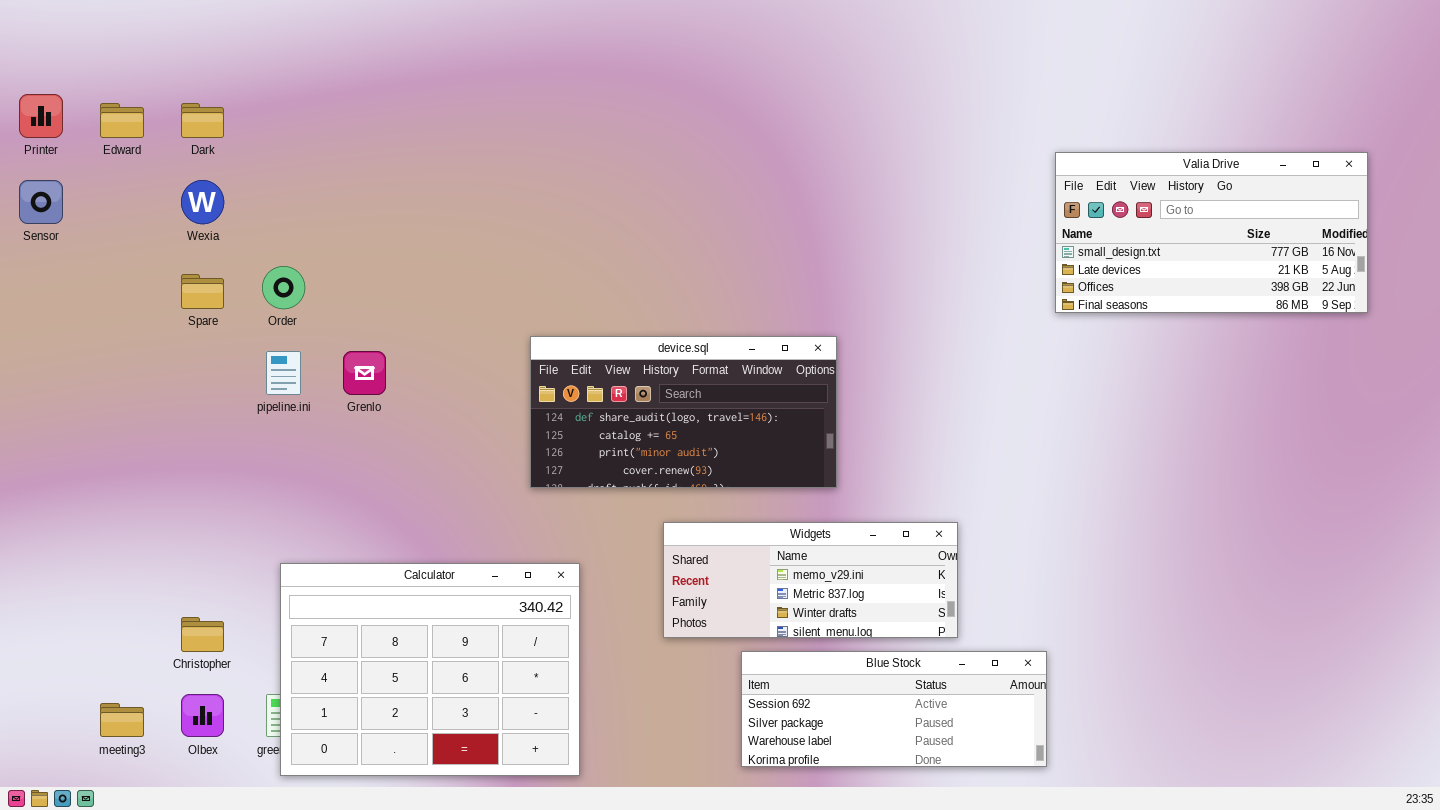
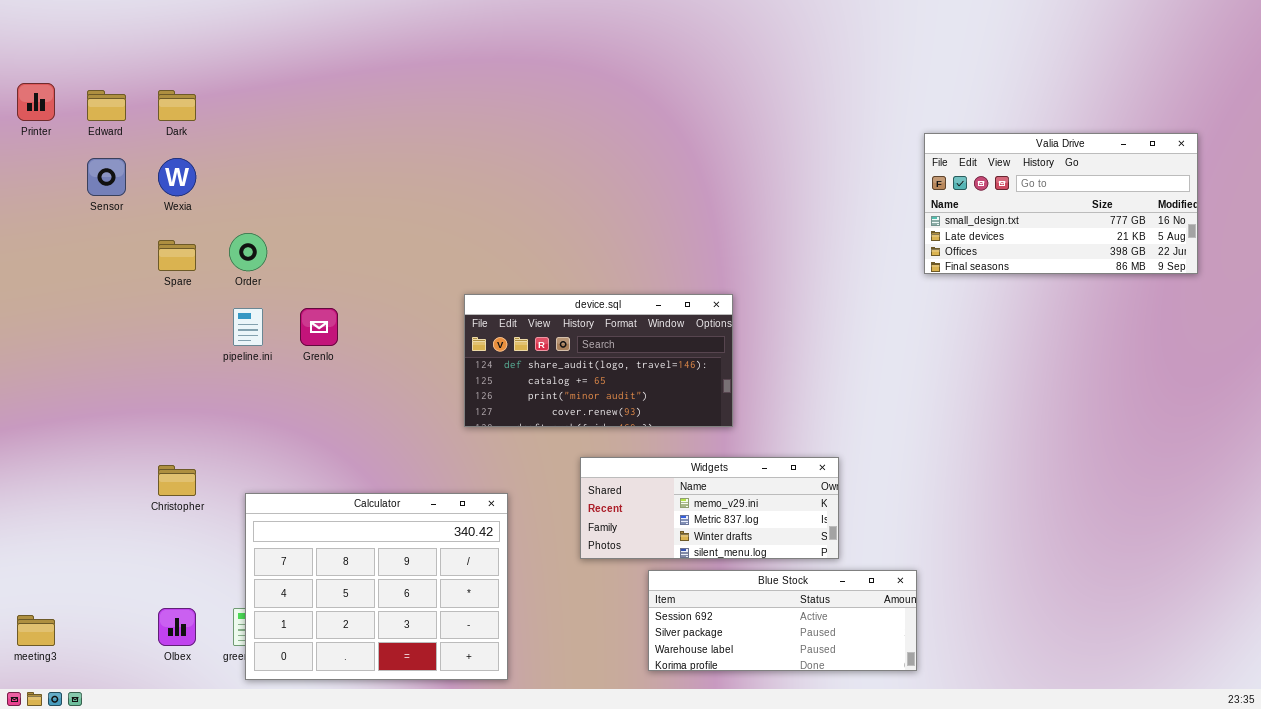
Sensor: [19,180,63,224] -> [87,158,126,196], moved
Christopher: [181,617,224,652] -> [158,465,196,496], moved
meeting3: [100,703,144,737] -> [17,615,55,646], moved

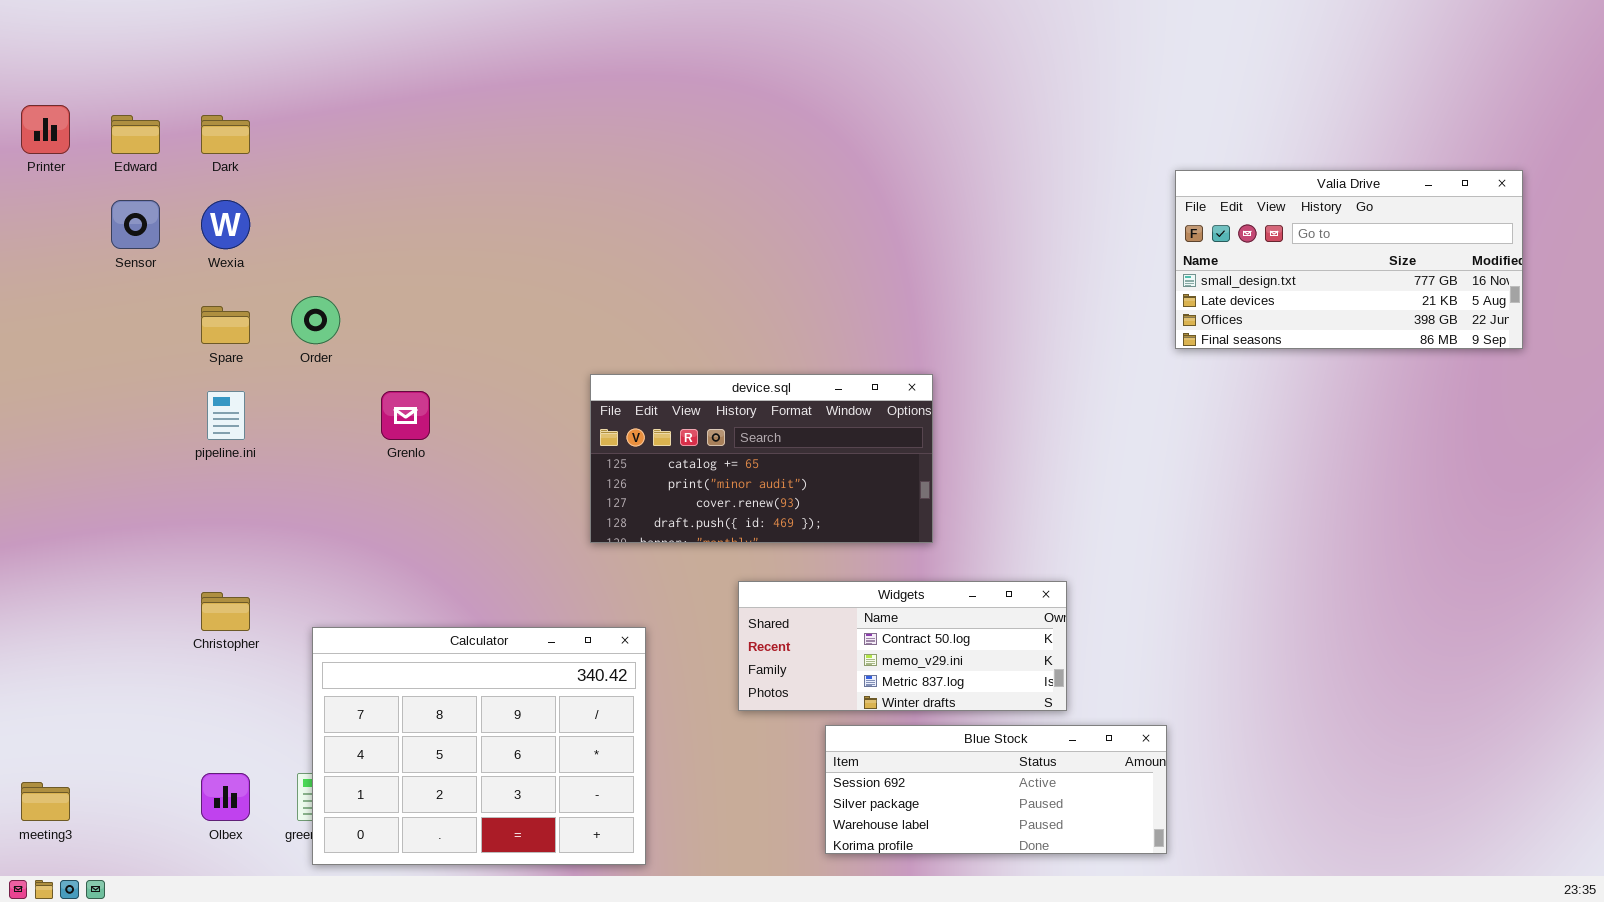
device.sql: [464,294,733,427] -> [590,374,933,543], scrolled down 1 row
pipeline.ini: [233,308,263,346] -> [207,391,245,440], moved
Widgets: [580,457,839,559] -> [738,581,1067,711], scrolled up 1 row

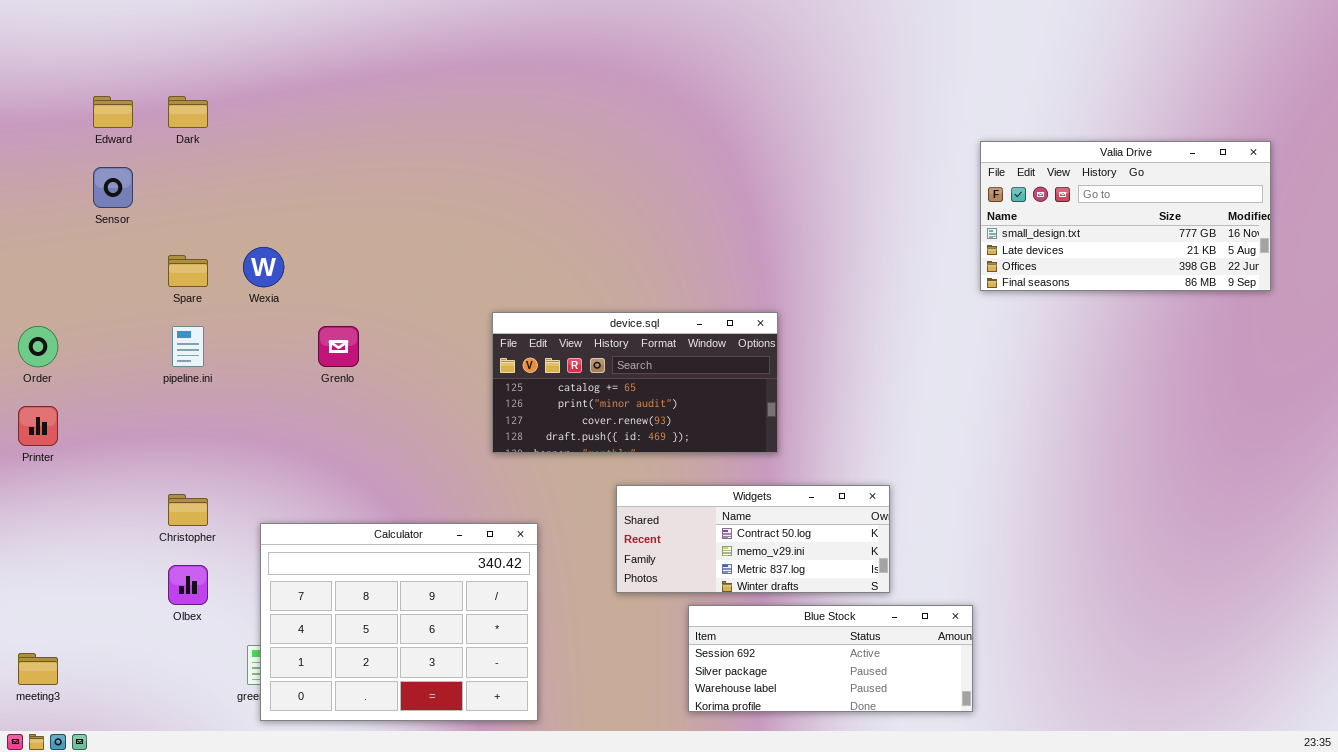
Printer: [21,105,70,154] -> [18,406,58,446], moved
Wexia: [201,200,250,249] -> [243,247,284,287], moved
Order: [291,296,340,344] -> [18,326,58,367], moved
Olbex: [201,773,250,821] -> [168,565,208,605], moved

